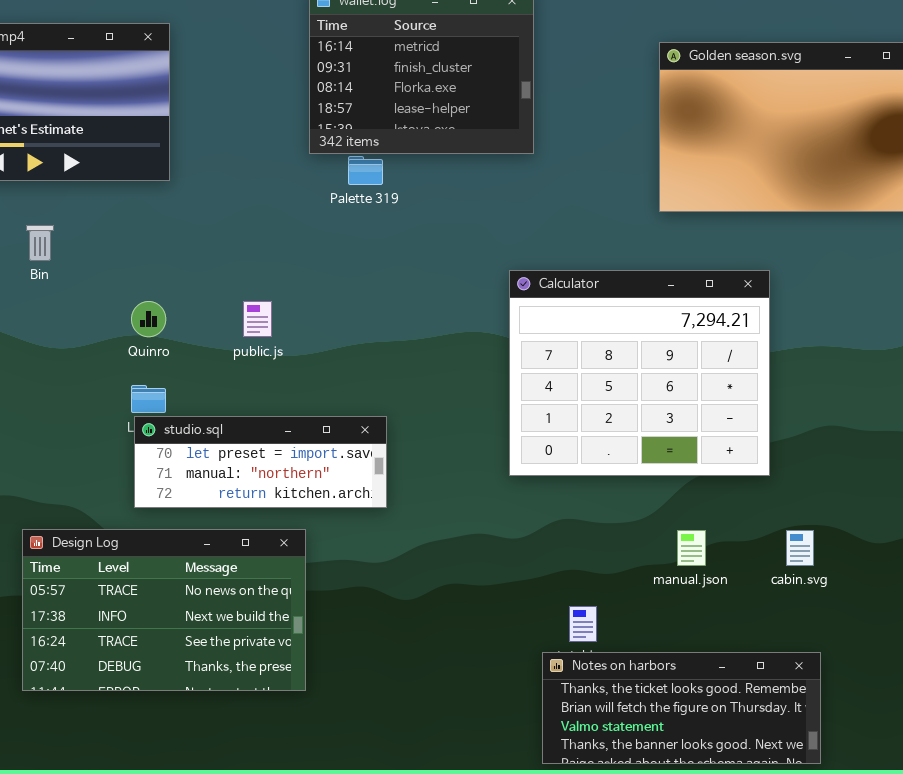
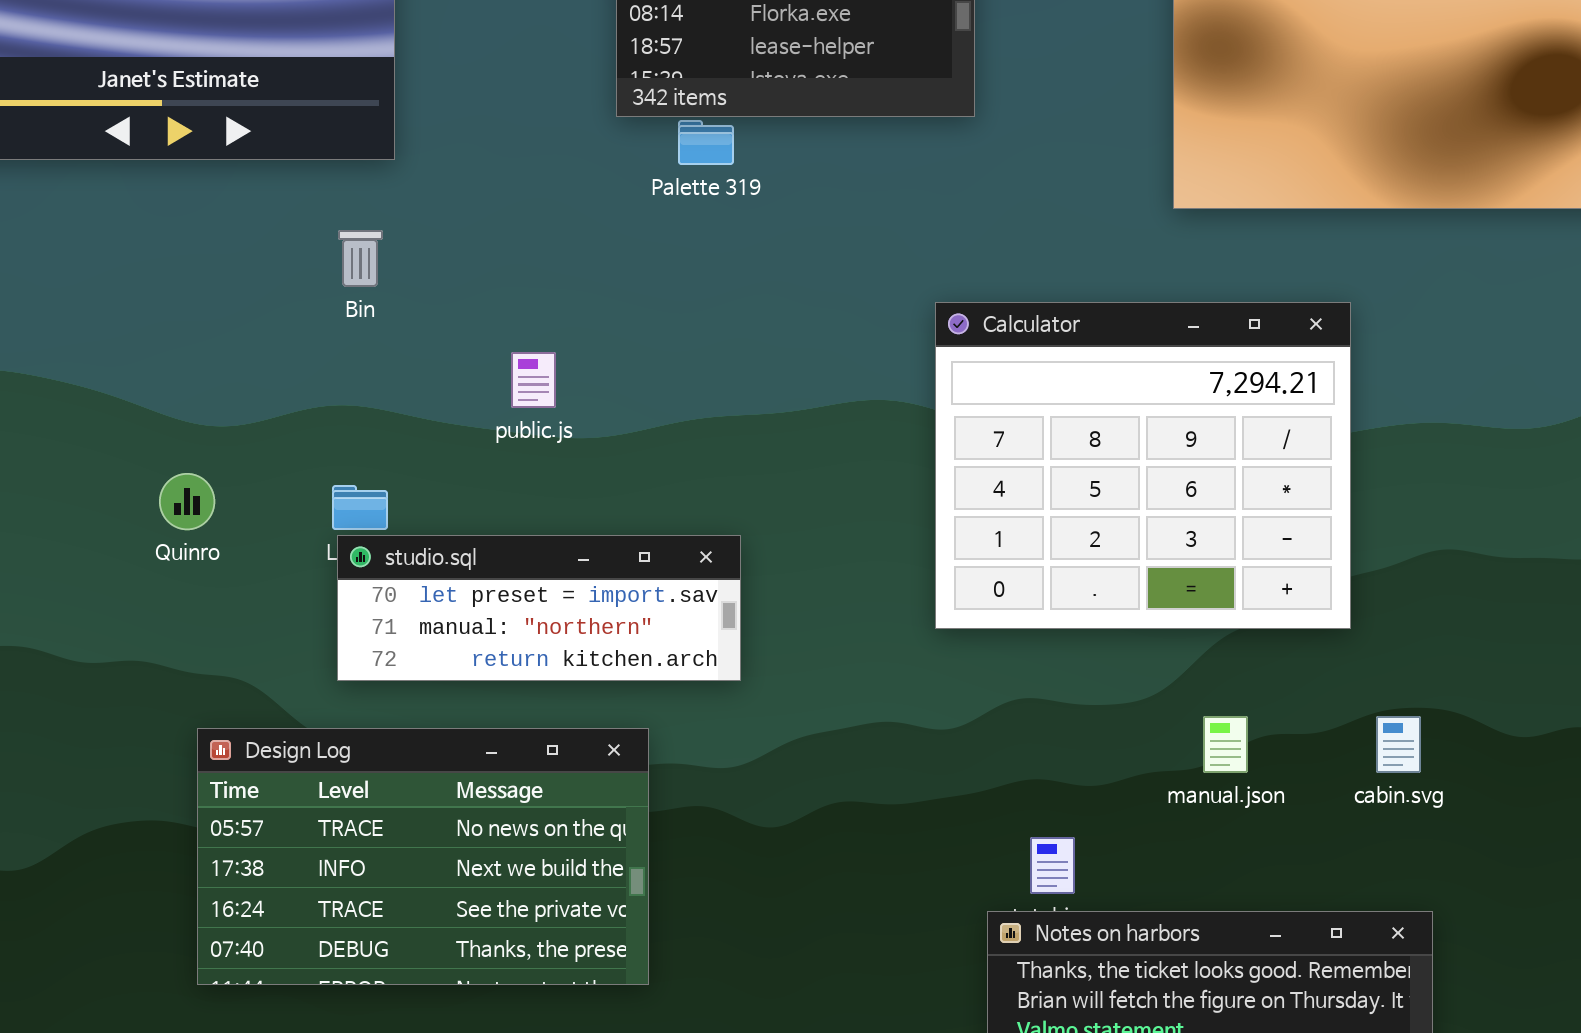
Bin: [26,225,54,261] -> [338,230,383,287], moved
Quinro: [131,301,166,337] -> [159,473,215,530], moved
Design Log: [22,529,306,691] -> [197,728,649,985], moved

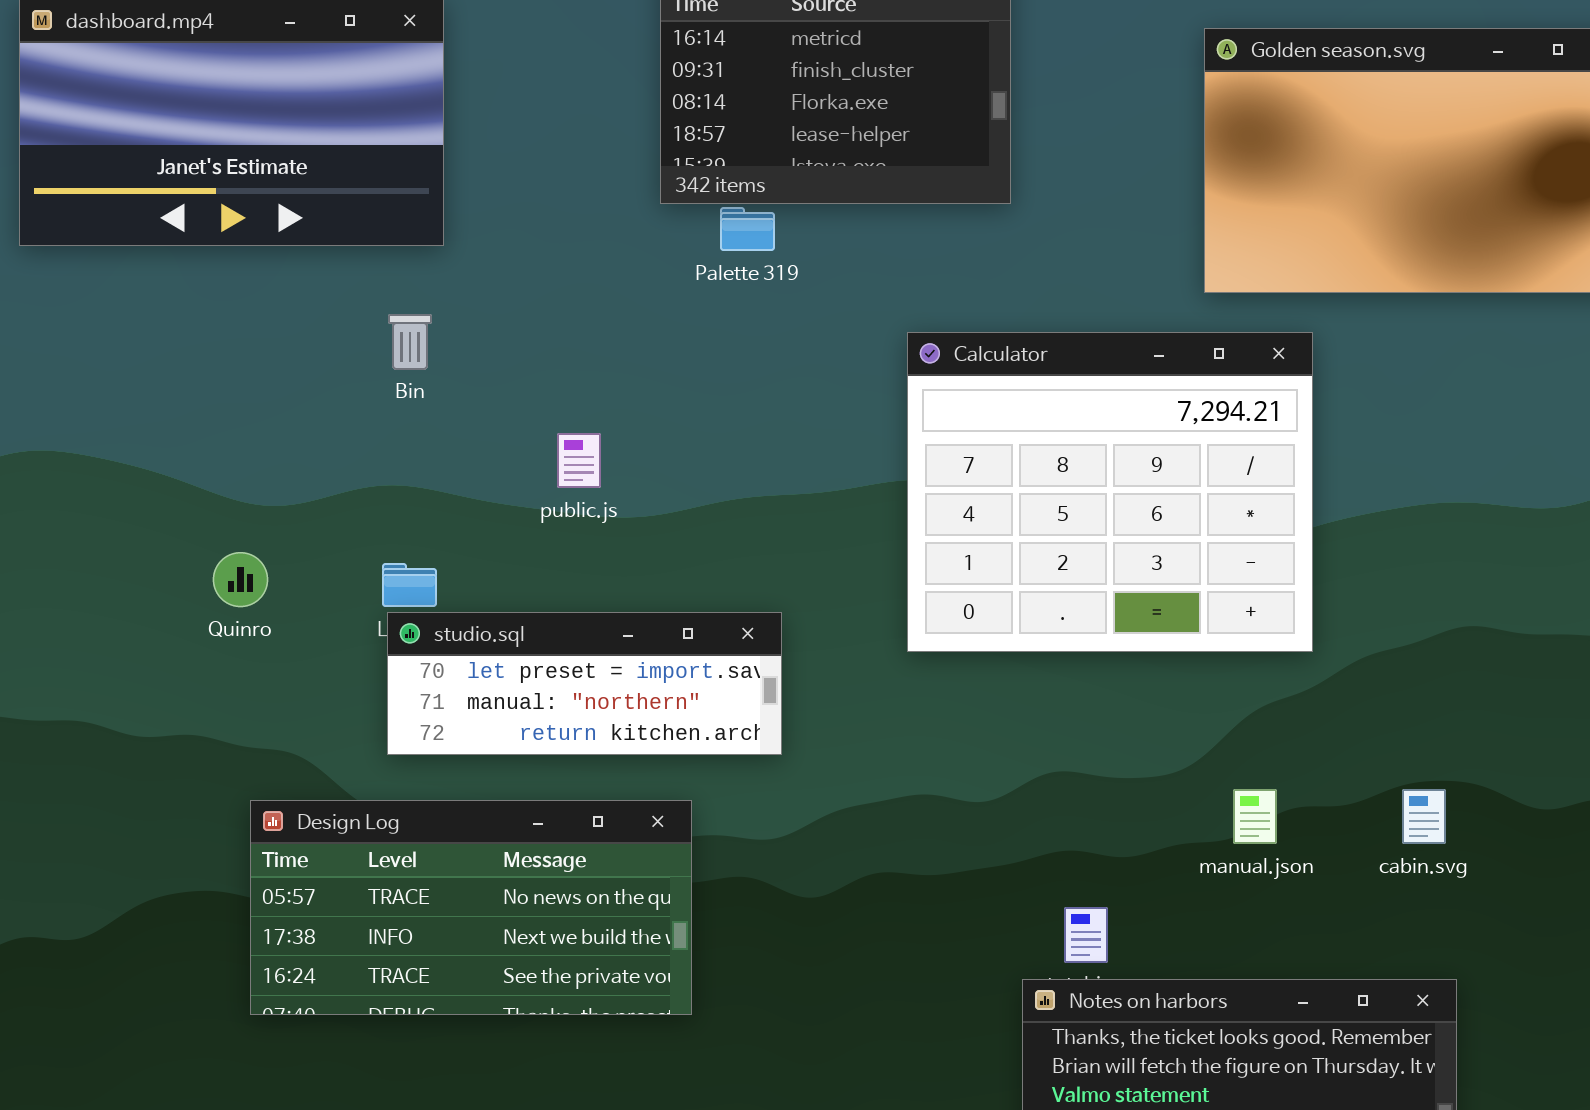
Calculator: [935,302,1351,629] -> [907,332,1313,652], moved
Design Log: [197,728,649,985] -> [250,800,692,1015], resized

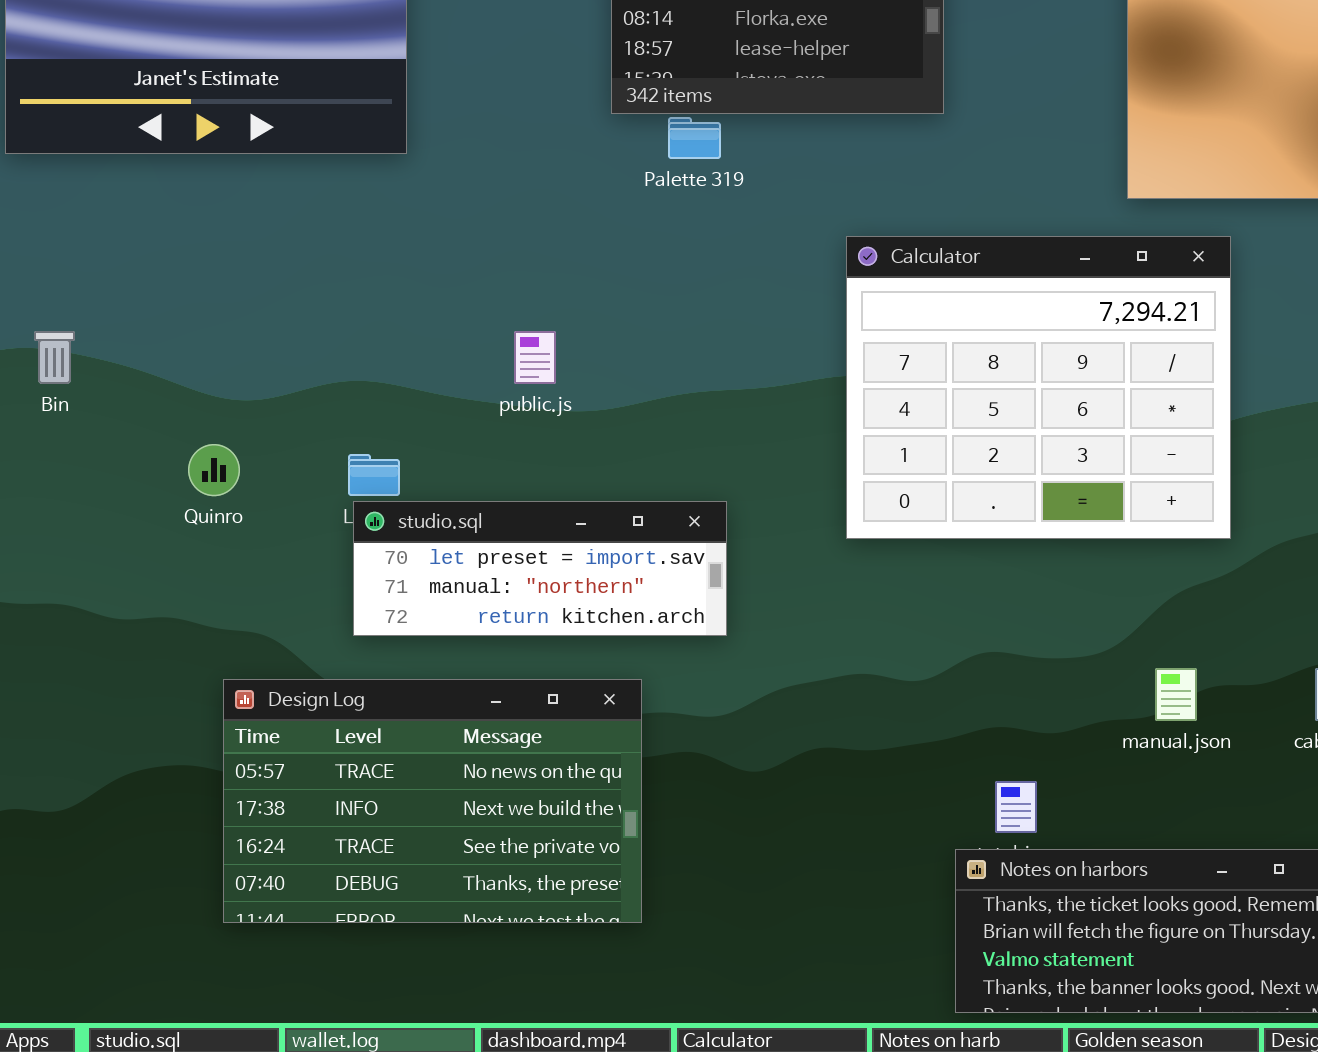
Bin: [388,314,432,370] -> [34,331,75,384], moved
Design Log: [250,800,692,1015] -> [223,679,642,923], resized

